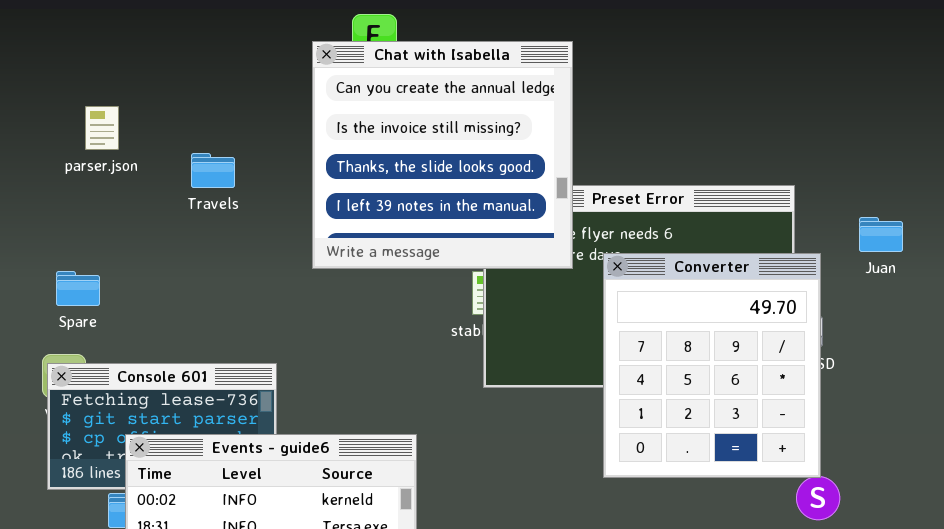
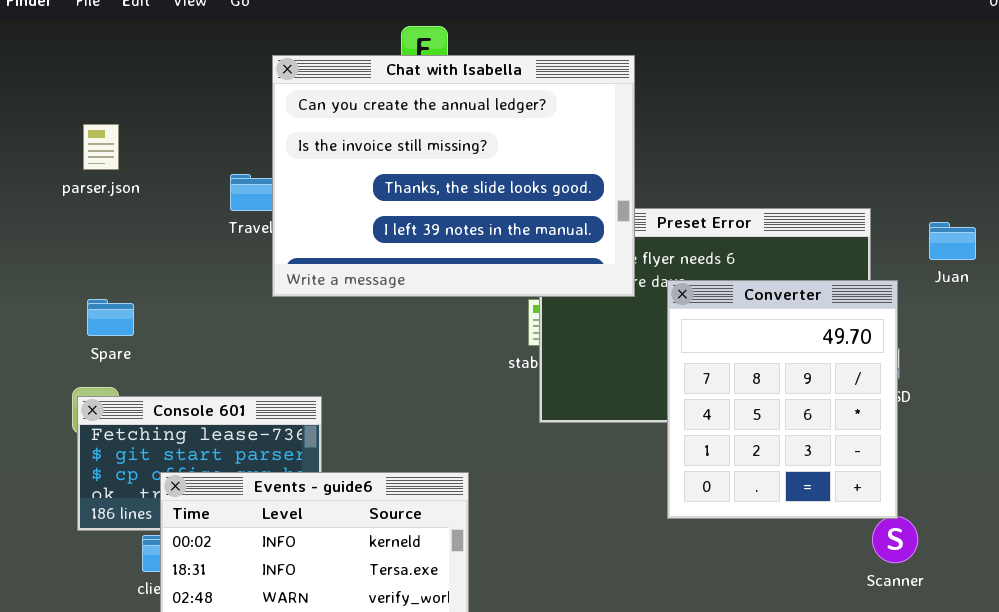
Chat with Isabella: [312,41,573,269] -> [272,55,635,297], resized
parser.json: [85,106,119,150] -> [83,124,119,170], moved
Juan: [859,217,903,252] -> [929,222,976,260], moved

